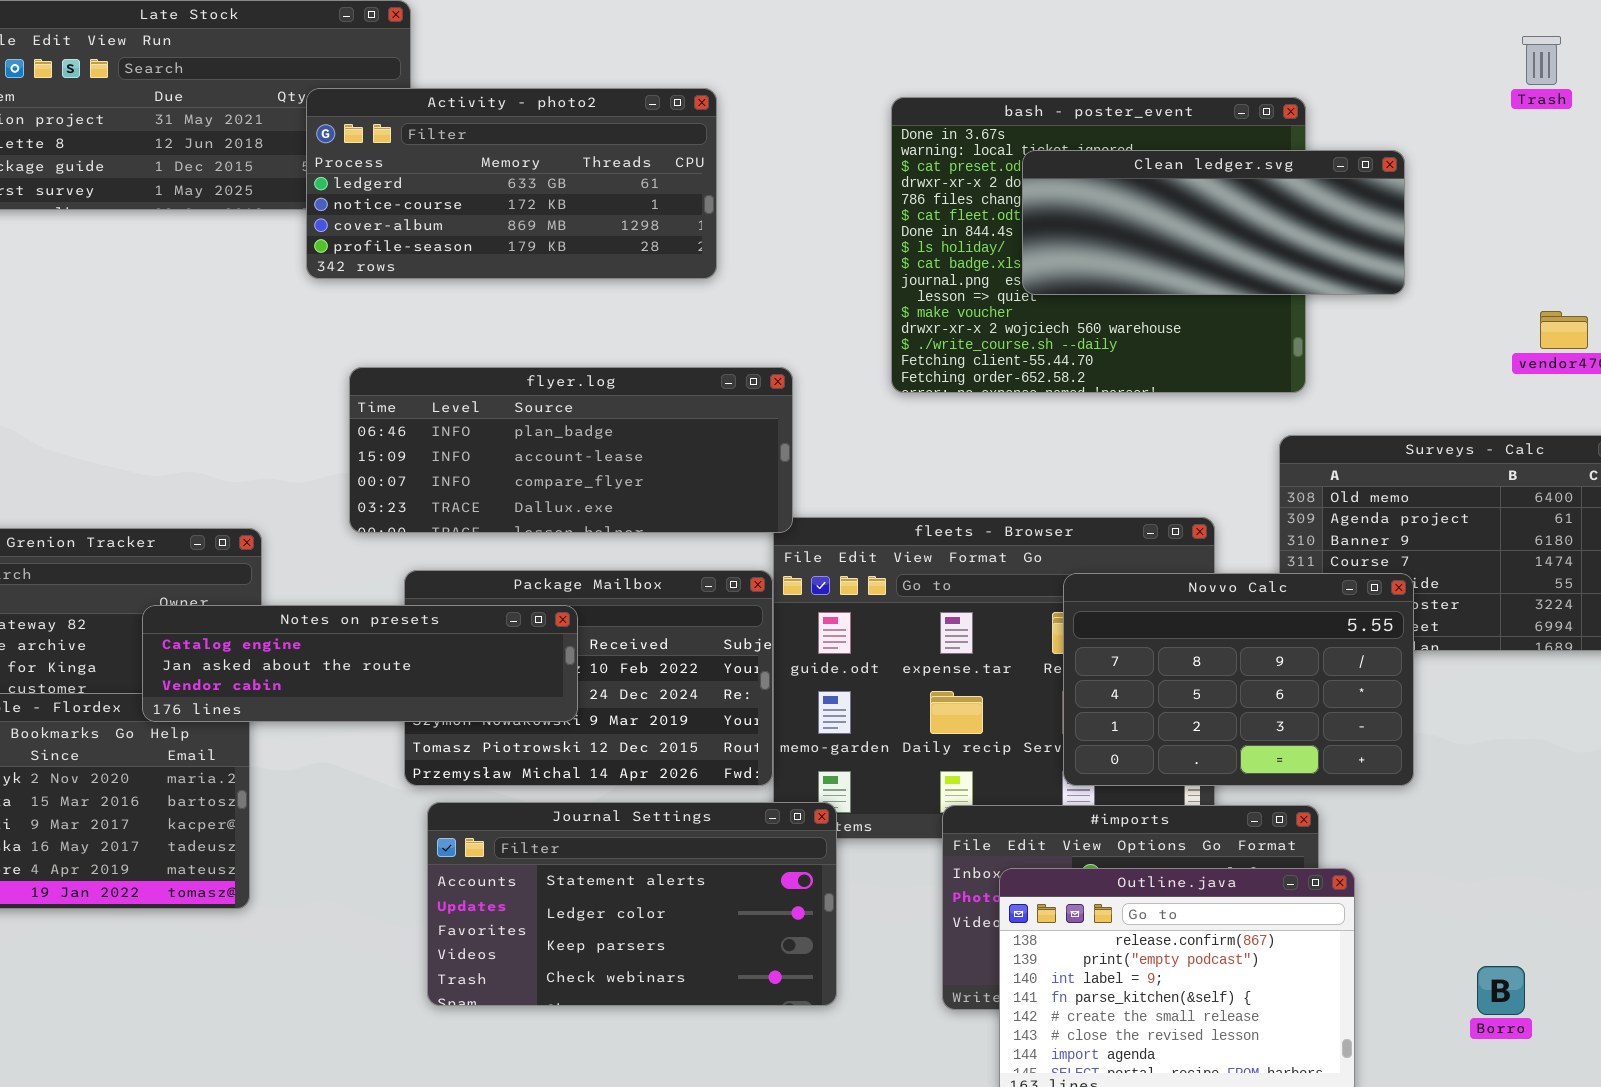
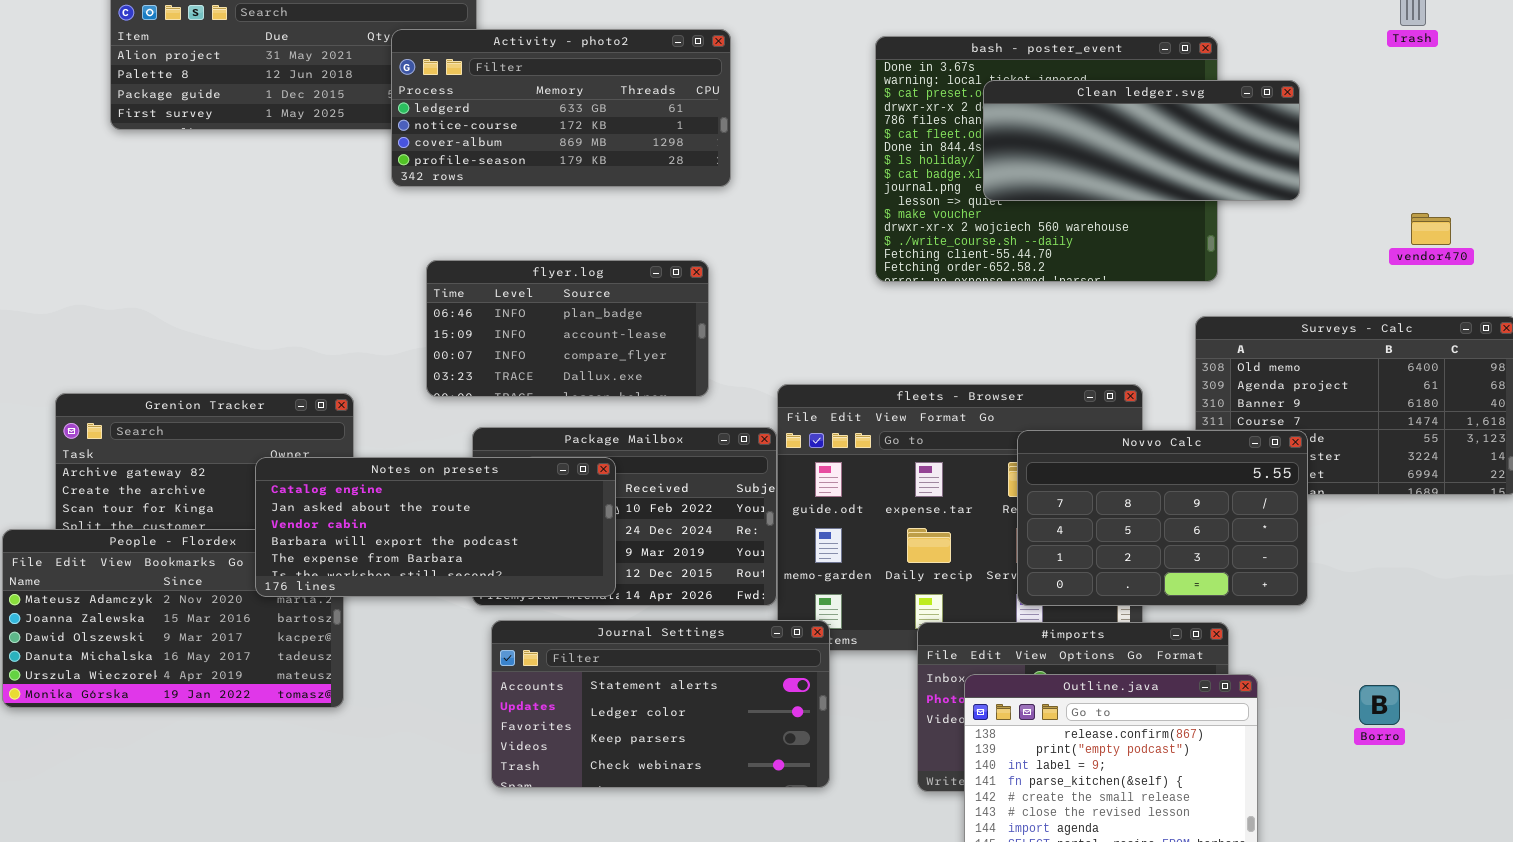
flyer.log: [349,367,793,533] -> [426,260,709,397], resized
Notes on presets: [142,605,578,722] -> [255,457,616,597], resized
Borro: [1477,966,1525,1015] -> [1359,685,1400,725], moved

